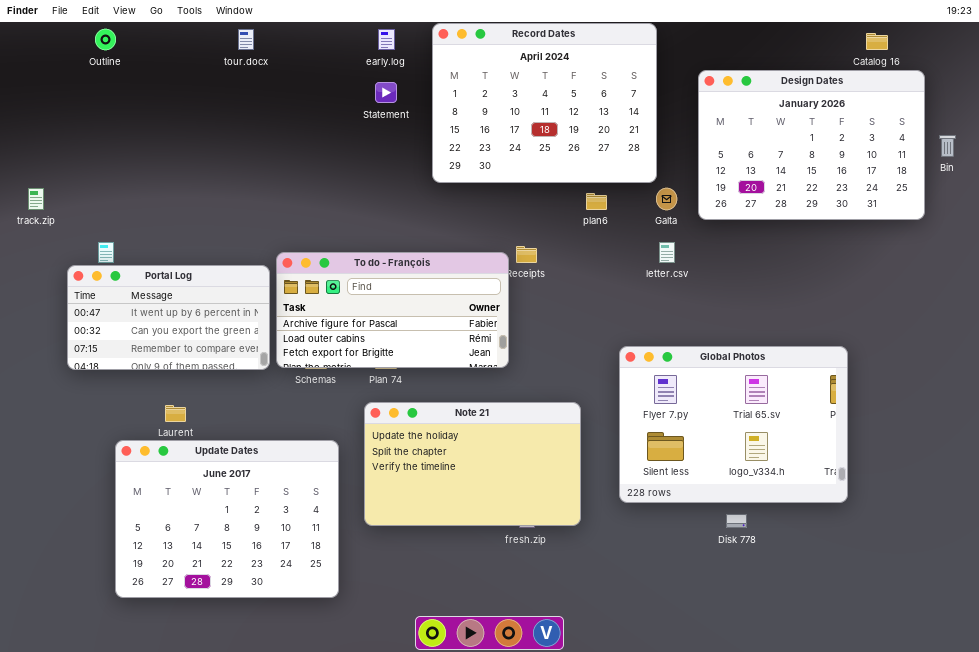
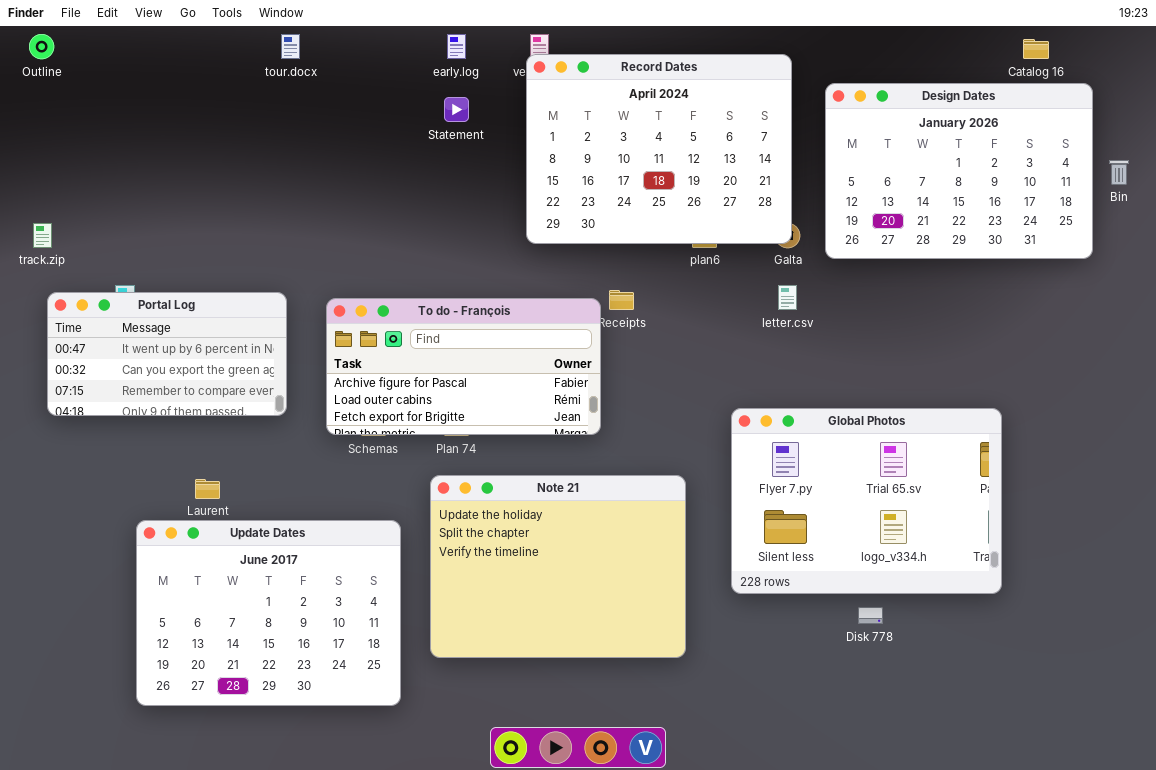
Record Dates: [432,23,657,183] -> [526,54,792,244], moved
Outline: [95,29,116,50] -> [29,34,54,59], moved
Portal Log: [67,265,270,370] -> [47,292,287,416], moved
Note 21: [364,402,581,526] -> [430,475,686,658], resized

